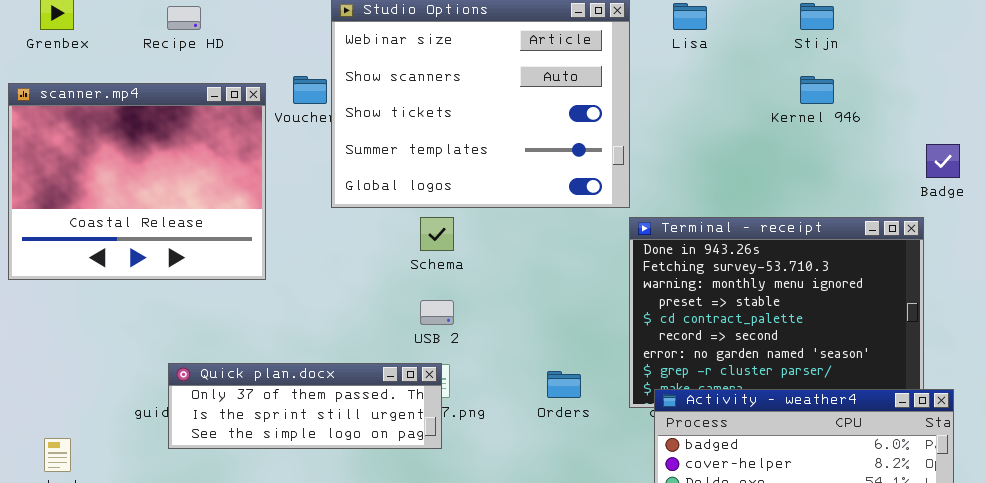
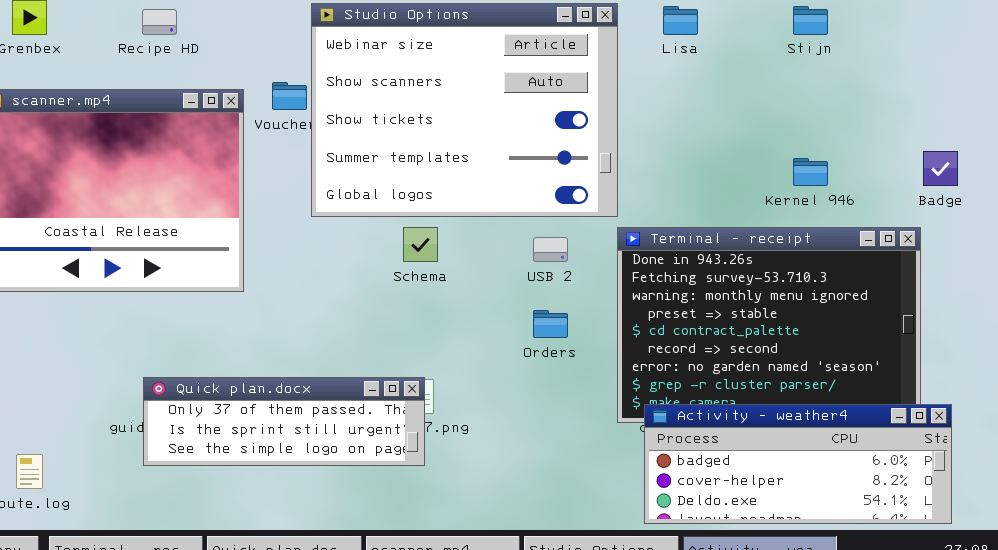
Kernel 946: [800,76,834,104] -> [793,158,828,186], moved
USB 2: [420,300,454,325] -> [533,237,568,262], moved
Orders: [547,371,581,398] -> [533,310,568,338], moved

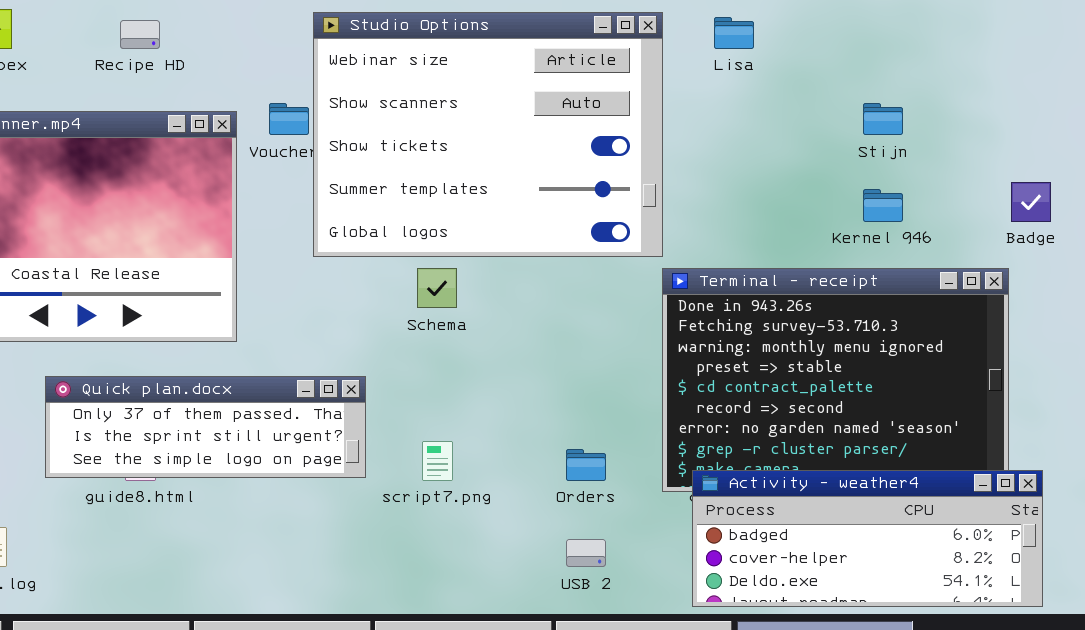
Stijn: [793,6,828,35] -> [863,103,903,135], moved
USB 2: [533,237,568,262] -> [566,539,606,567], moved
Orders: [533,310,568,338] -> [566,449,606,481], moved
Quick plan.docx: [143,377,425,466] -> [45,376,366,478], moved

